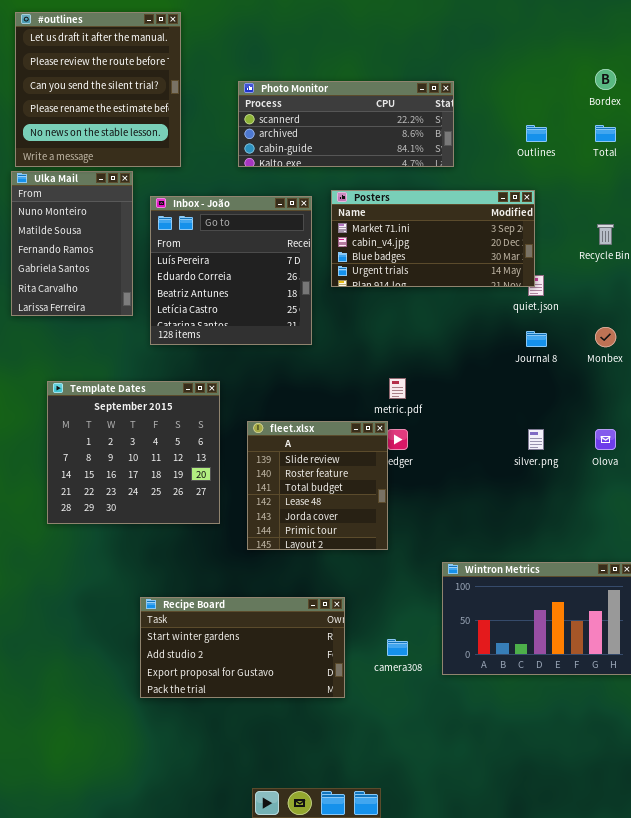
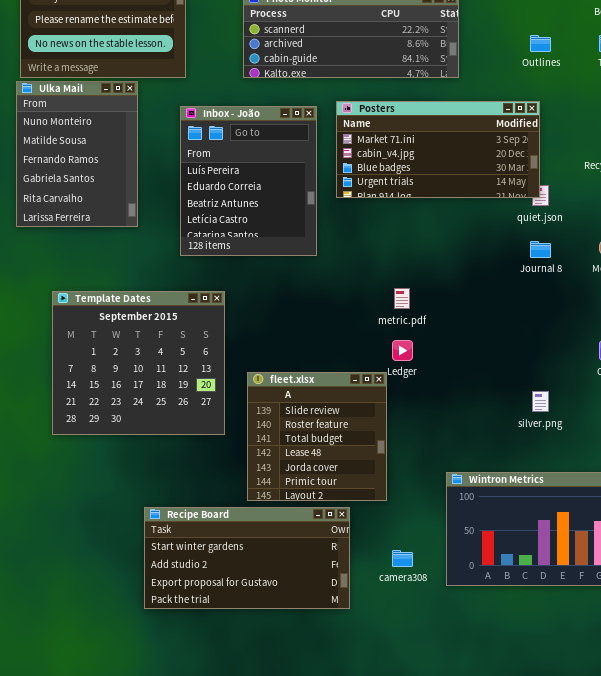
Inbox - João: [150,196,312,345] -> [180,106,317,256], resized
fleet.xlsx: [247,421,388,550] -> [247,372,387,501], moved
silver.png: [528,429,544,450] -> [532,391,549,412], moved

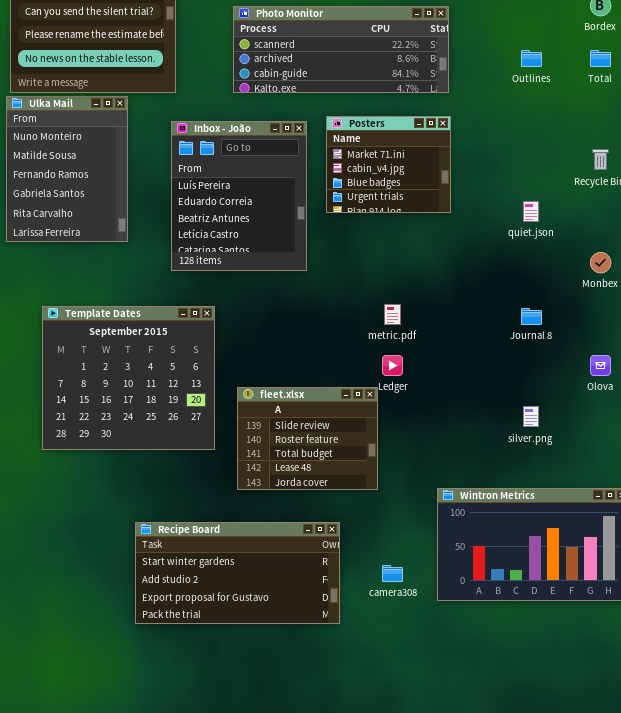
Posters: [336,101,540,198] -> [326,116,451,213], resized
Journal 8: [530,241,551,258] -> [521,308,542,325], moved
fleet.xlsx: [247,372,387,501] -> [237,387,378,490], resized

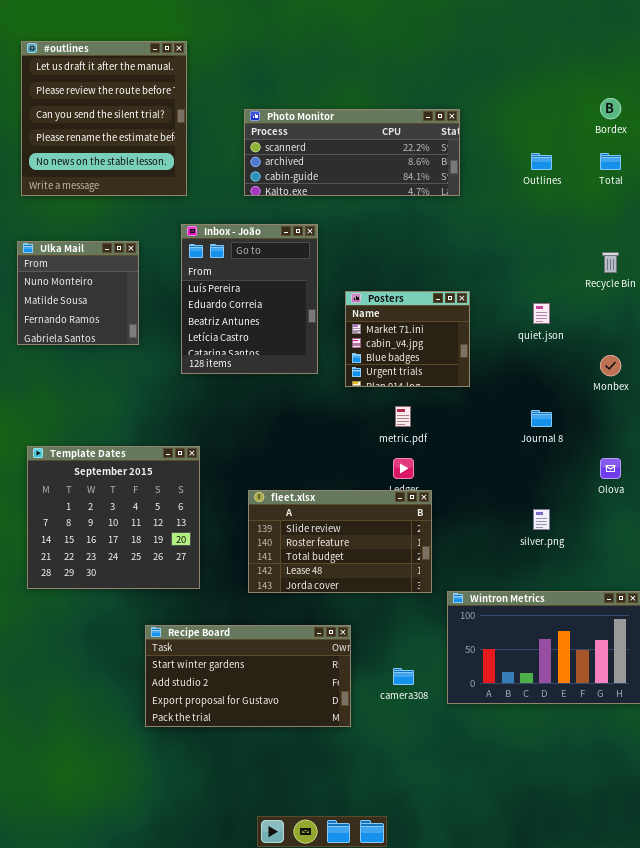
Ulka Mail: [6,96,128,242] -> [17,241,139,345], resized
Posters: [326,116,451,213] -> [345,291,470,387], moved
Template Dates: [42,306,215,450] -> [27,446,200,589], moved
fleet.xlsx: [237,387,378,490] -> [248,490,432,593], resized

